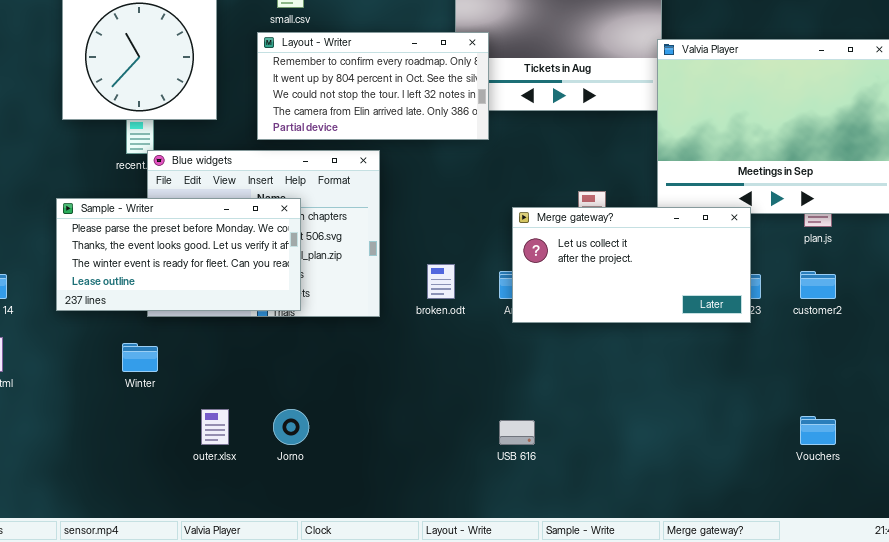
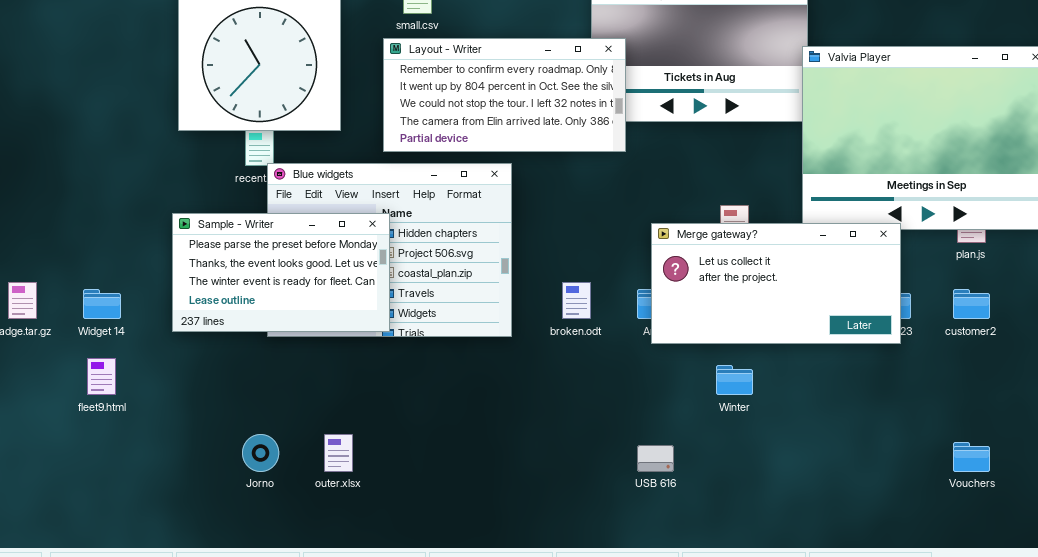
Sample - Writer: [56,198,301,311] -> [172,213,390,332], resized
Winter: [122,343,158,372] -> [716,365,753,395], moved
Jorno: [273,409,309,445] -> [242,434,279,472], moved

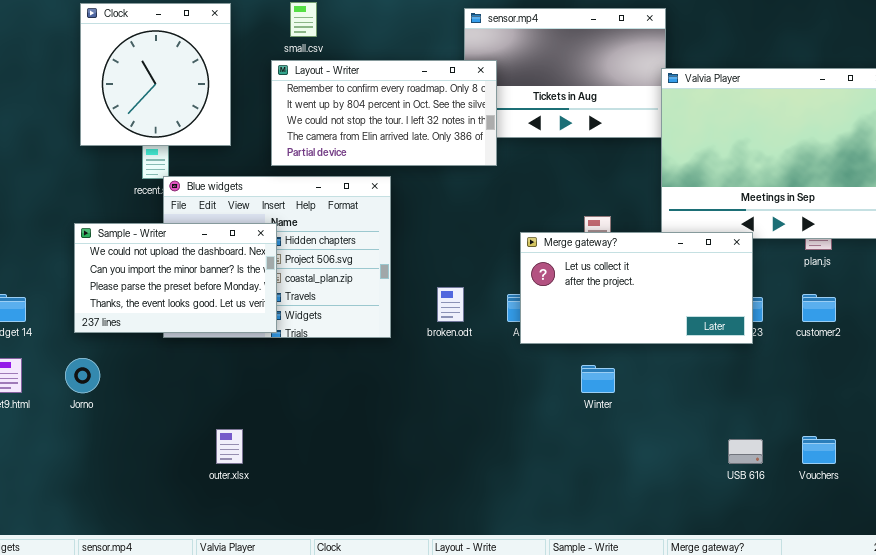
Sample - Writer: [172,213,390,332] -> [74,223,277,333], scrolled up 2 rows
Jorno: [242,434,279,472] -> [65,358,100,393], moved
USB 616: [637,445,674,472] -> [728,439,763,464], moved

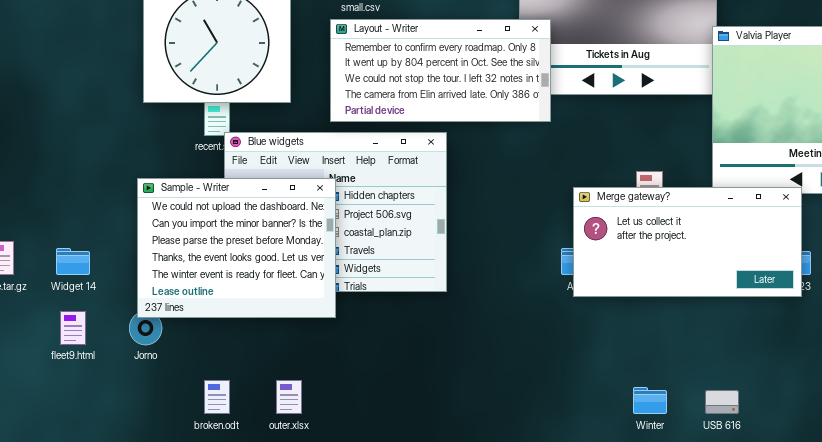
Sample - Writer: [74,223,277,333] -> [137,178,336,318], resized
broken.odt: [437,287,464,322] -> [204,380,230,414], moved
Winter: [581,365,615,393] -> [633,387,667,414], moved
USB 616: [728,439,763,464] -> [705,390,739,414], moved

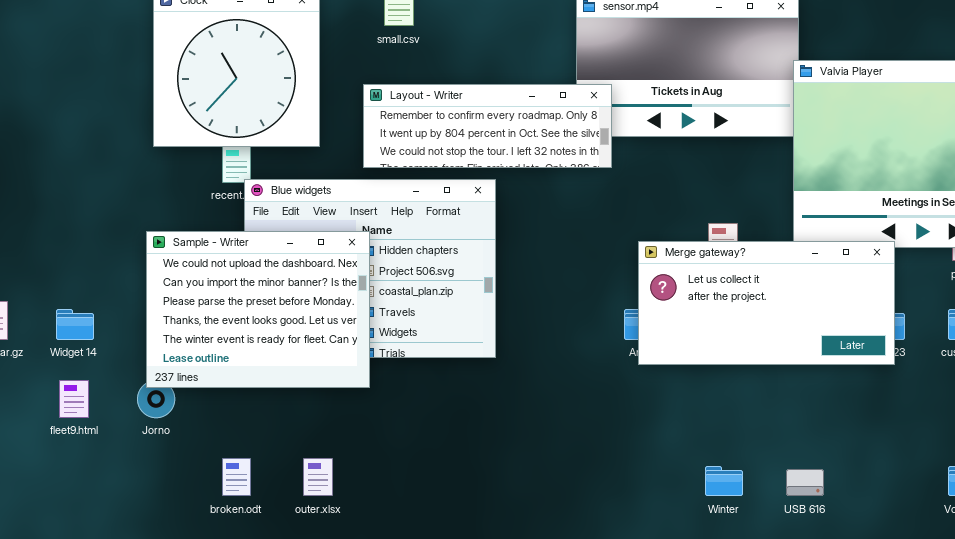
Layout - Writer: [330,19,551,122] -> [363,84,612,168], resized

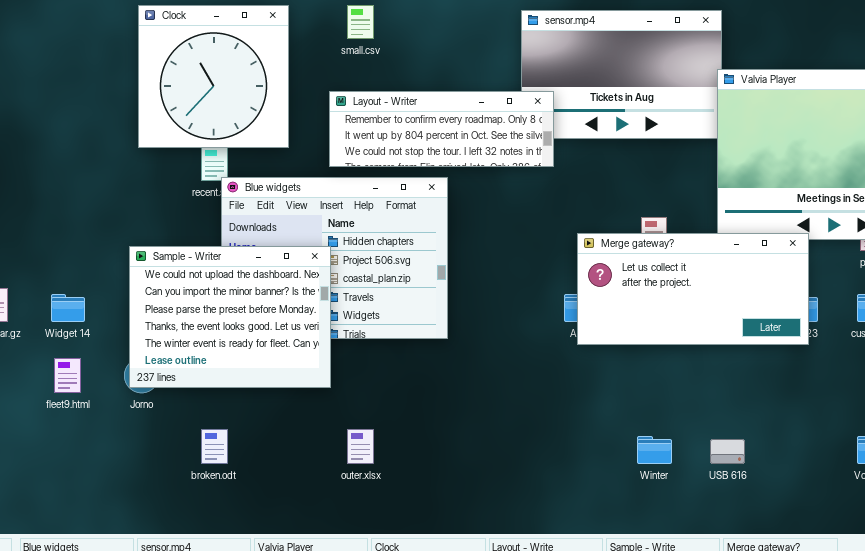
Sample - Writer: [146,231,370,388] -> [129,246,331,388], moved
outer.xlsx: [303,458,333,496] -> [347,429,374,464], moved

